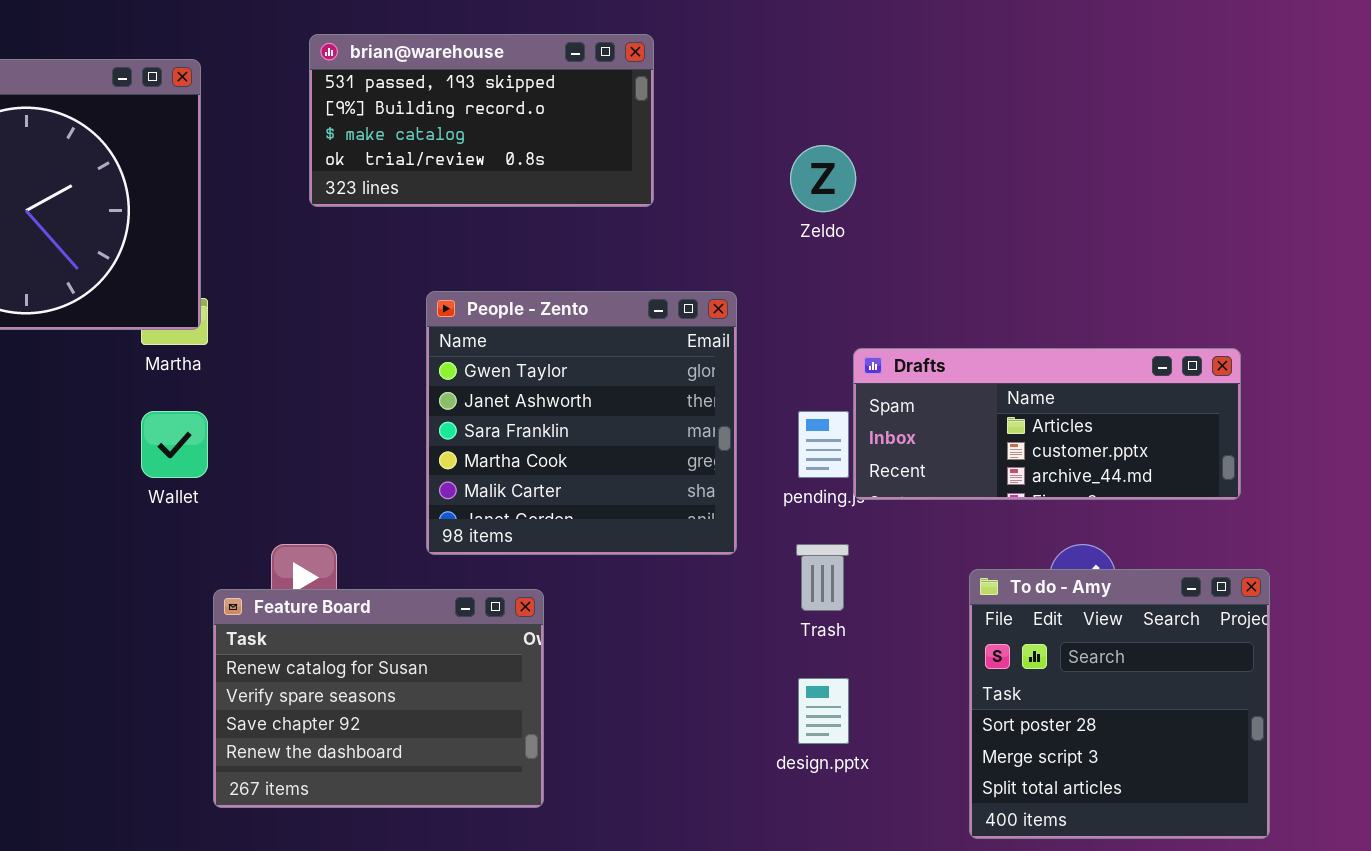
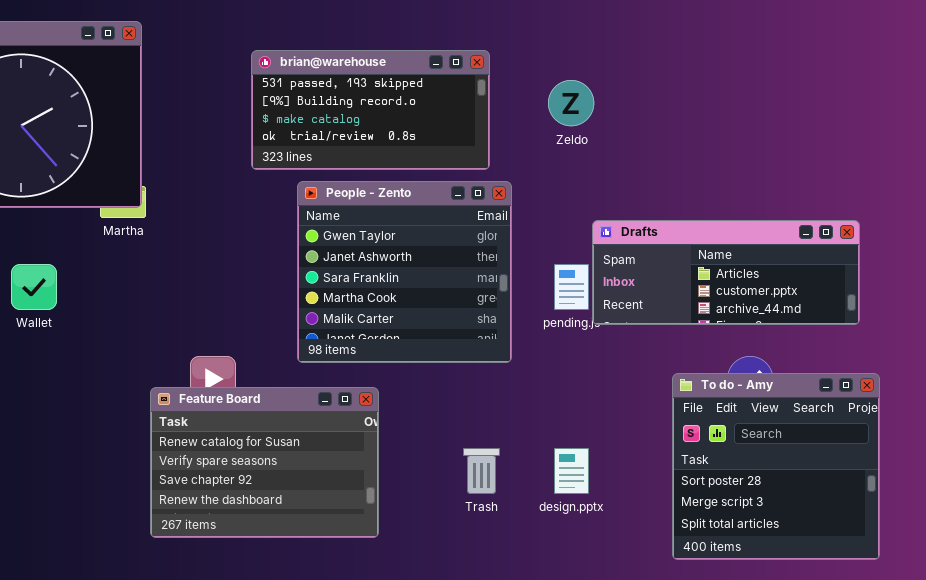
brian@warehouse: [309,34,654,207] -> [251,50,490,170], moved
Wallet: [141,411,208,478] -> [11,264,57,310], moved
Trash: [796,544,849,611] -> [463,448,500,494], moved

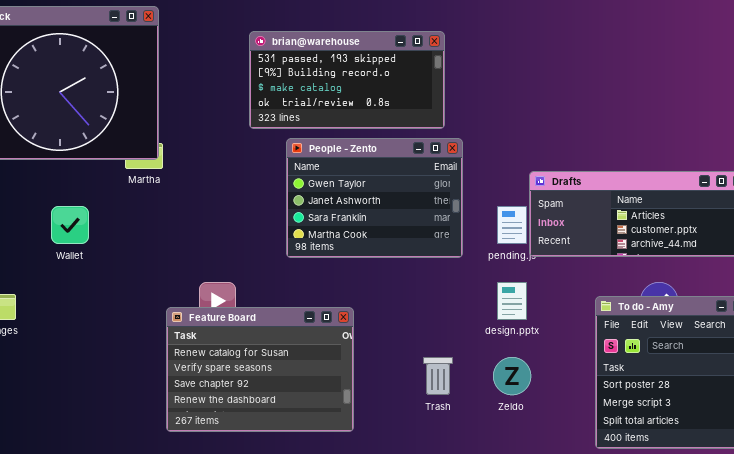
Zeldo: [548,80,594,126] -> [493,357,531,395], moved
People - Zento: [297,181,512,363] -> [286,138,463,258], resized
design.pptx: [554,448,589,494] -> [497,282,527,320], moved

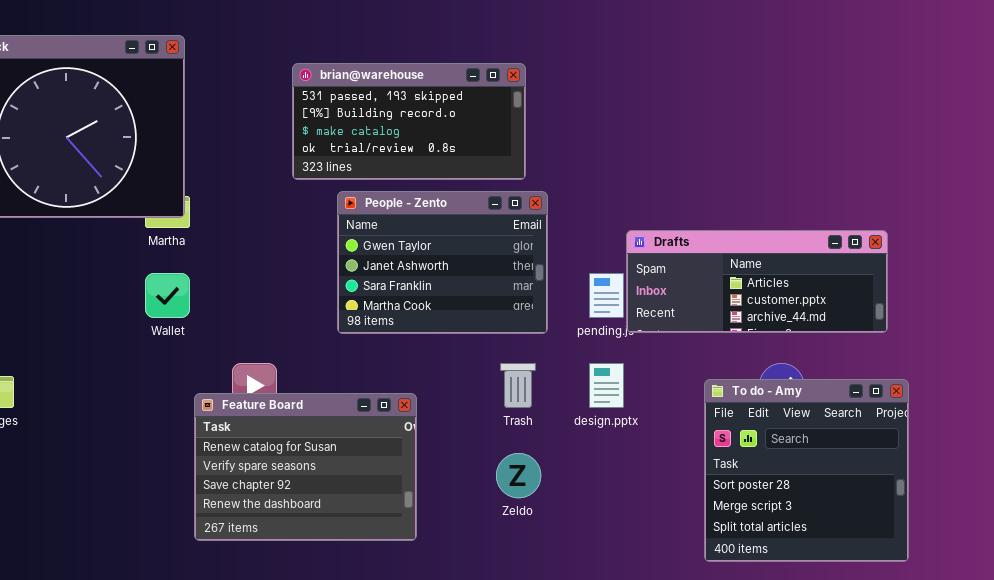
Wallet: [51,206,89,244] -> [145,273,190,318], moved
Trash: [423,357,453,395] -> [500,363,536,408], moved
Zeldo: [493,357,531,395] -> [496,453,541,498], moved

